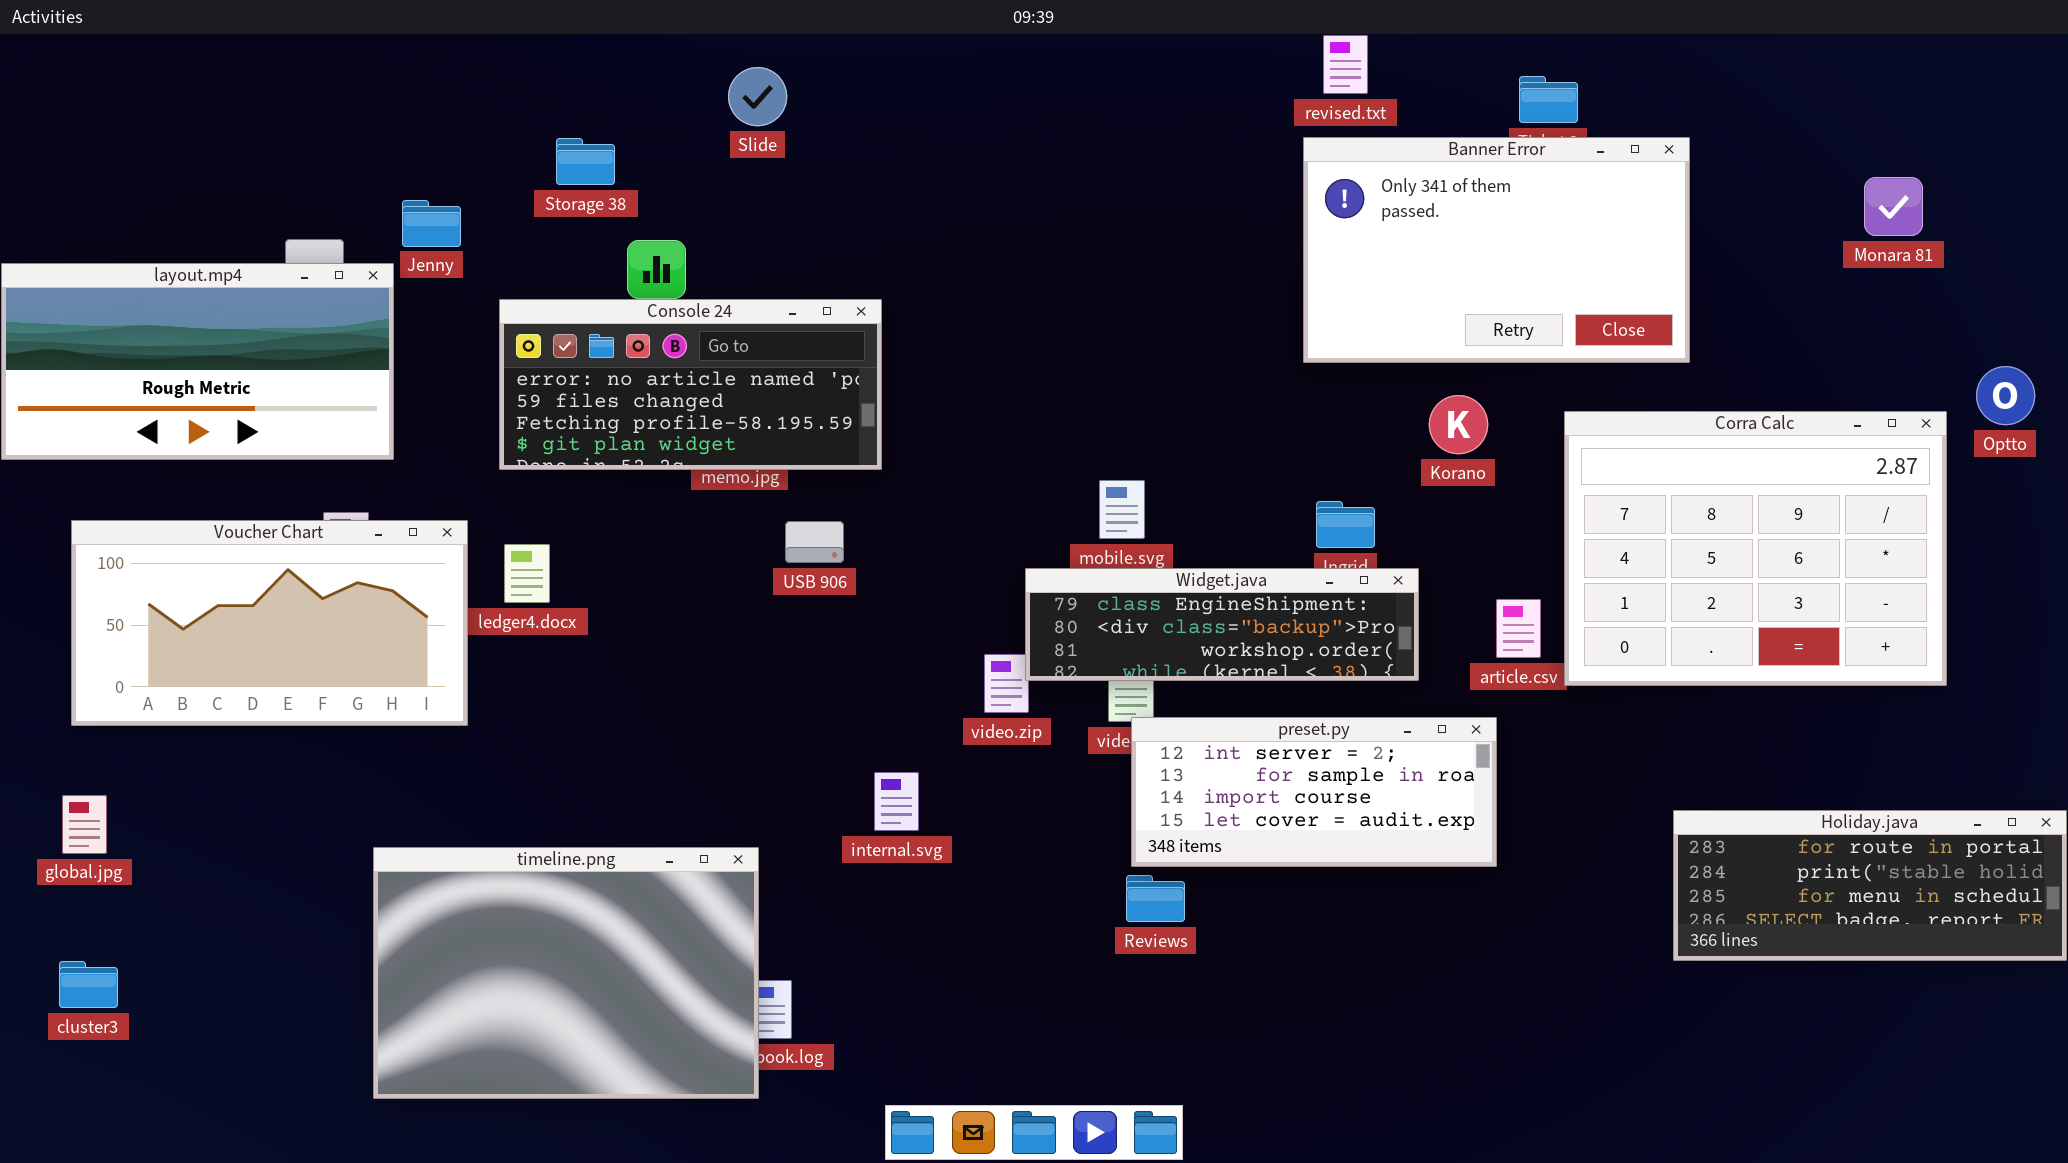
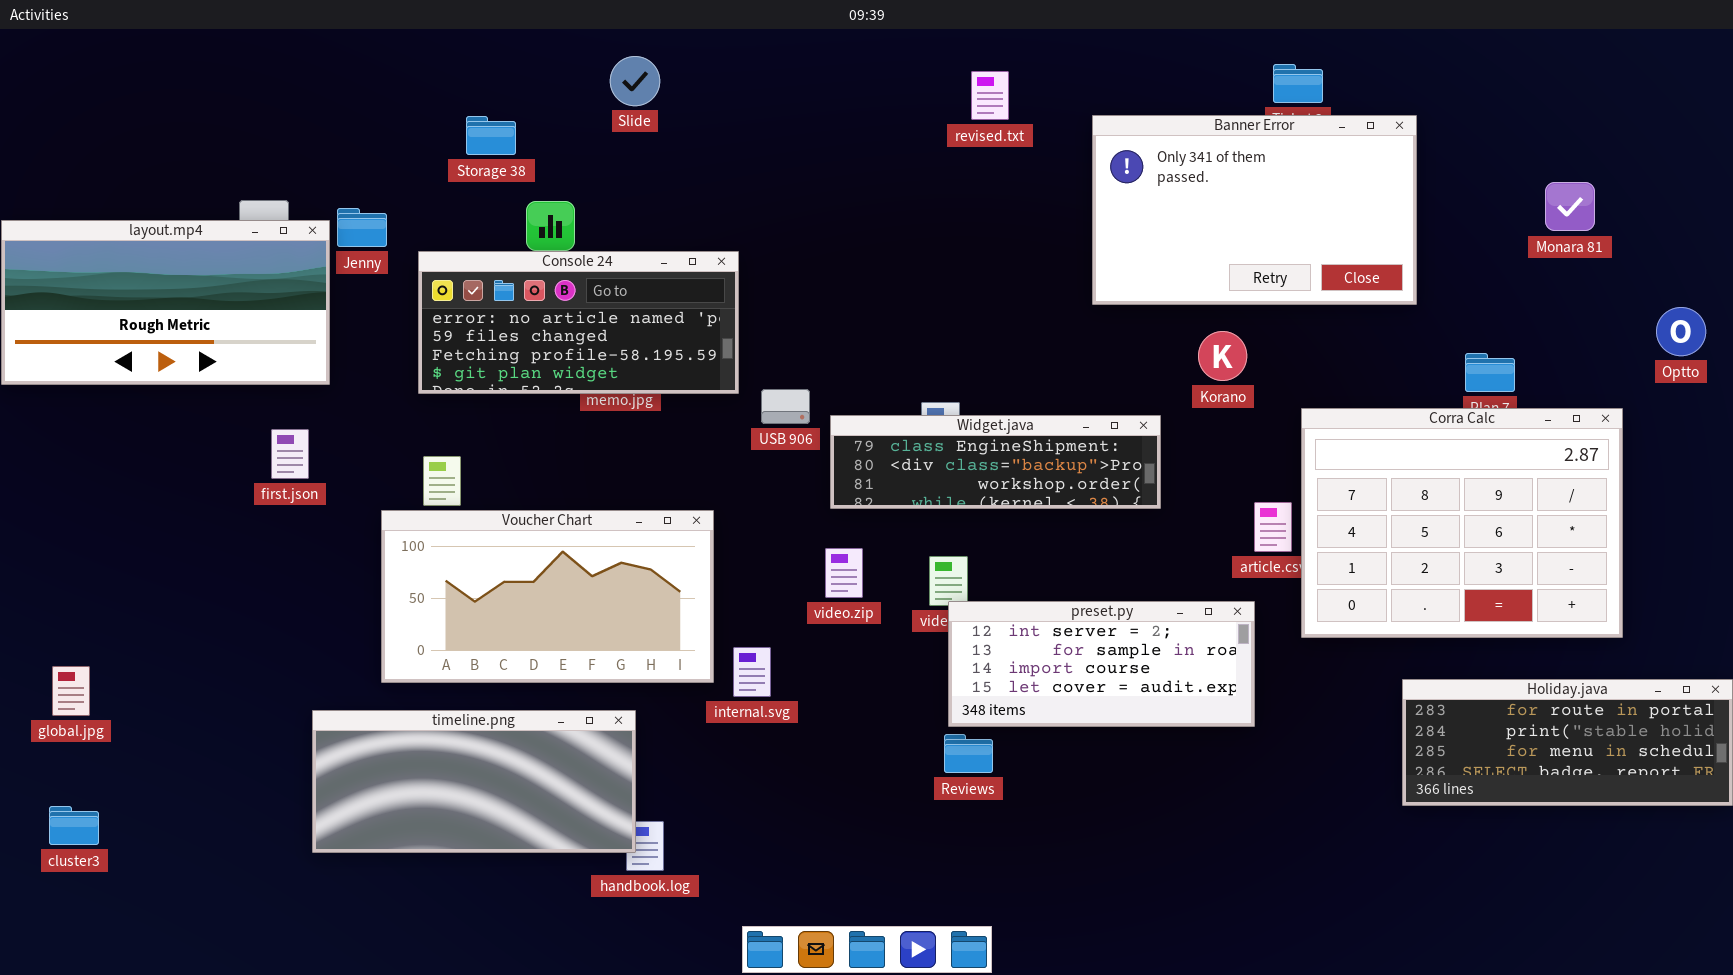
revised.txt: [1323,35,1368,94] -> [971,71,1009,120], moved
Monara 81: [1864,177,1923,236] -> [1545,182,1595,231], moved
Jenny: [402,200,461,247] -> [337,208,387,247], moved
Corra Calc: [1564,411,1947,686] -> [1301,408,1623,638], moved
Voucher Chart: [71,520,468,726] -> [381,510,714,683], moved
USB 906: [785,521,844,563] -> [761,389,810,424], moved
Widget.java: [1025,568,1419,681] -> [830,415,1161,509], moved
timeline.png: [373,847,759,1099] -> [312,710,636,853], resized

